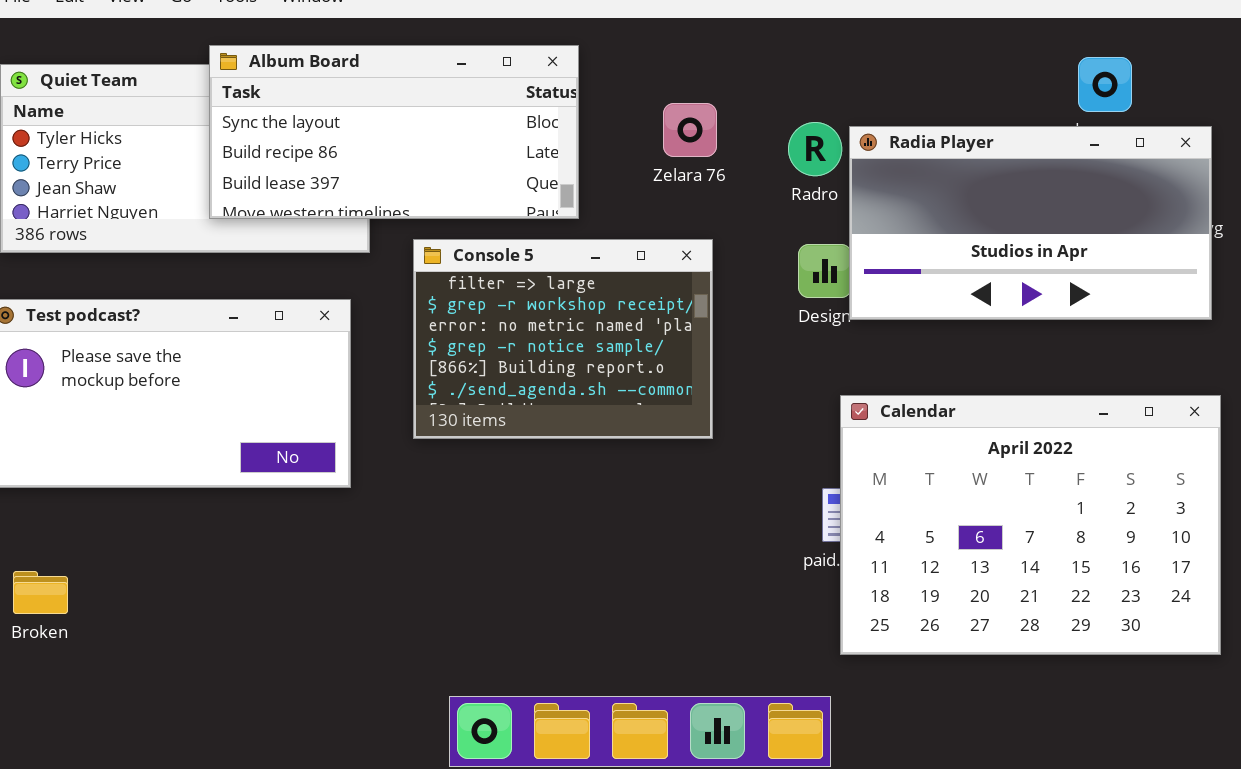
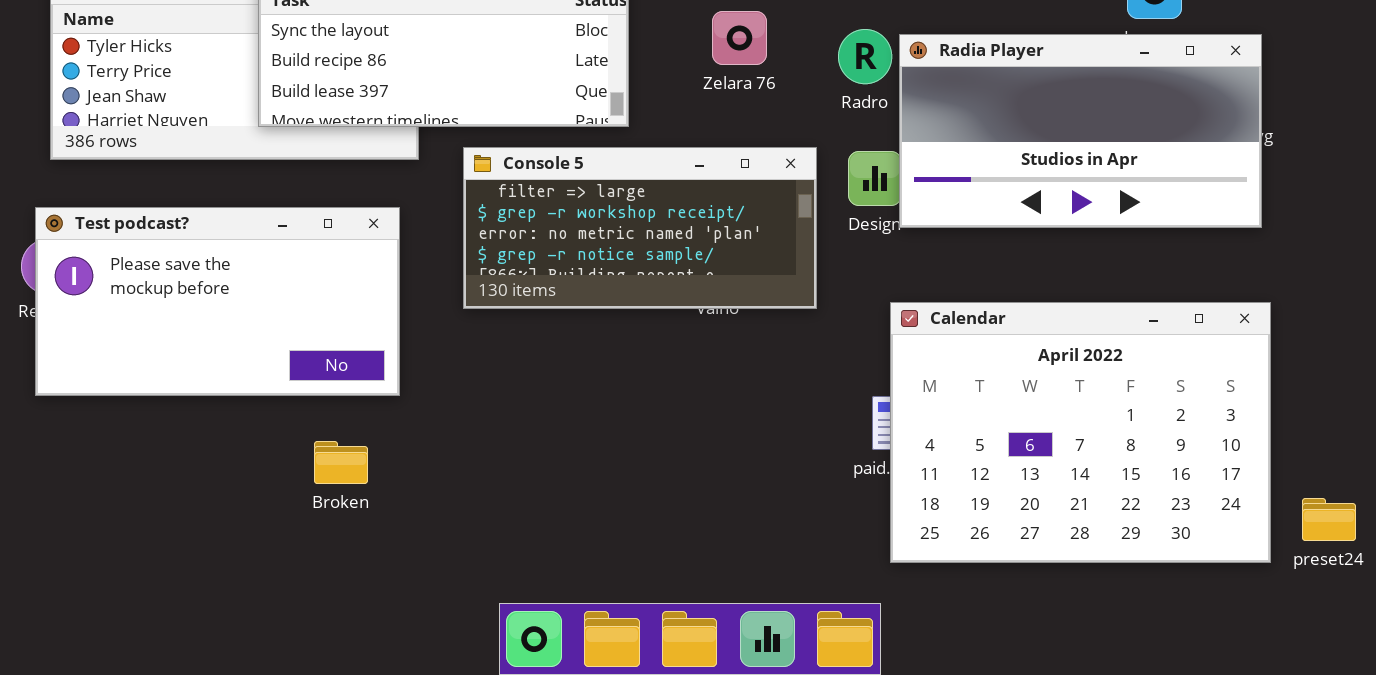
Console 5: [413,239,713,439] -> [463,147,817,309], resized
Broken: [13,571,68,614] -> [314,441,368,484], moved

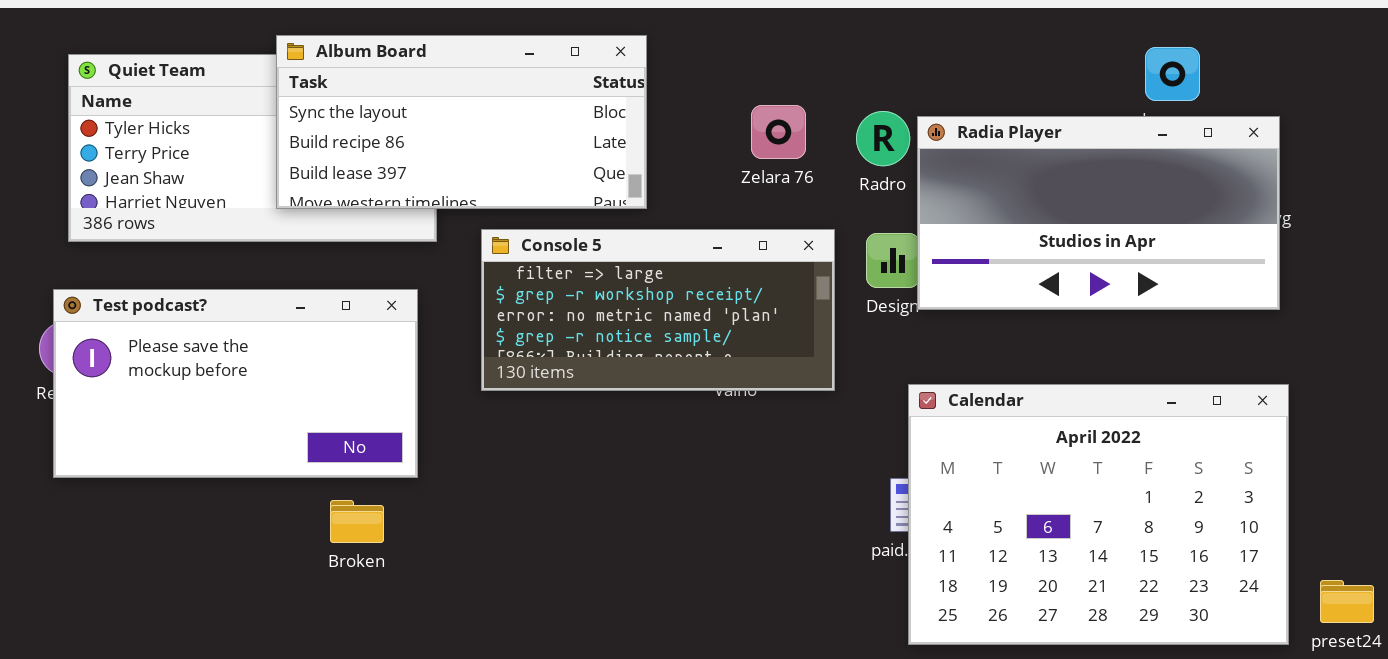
Zelara 76: [712,11,767,65] -> [751,105,806,159], moved
Broken: [314,441,368,484] -> [330,500,384,543], moved

